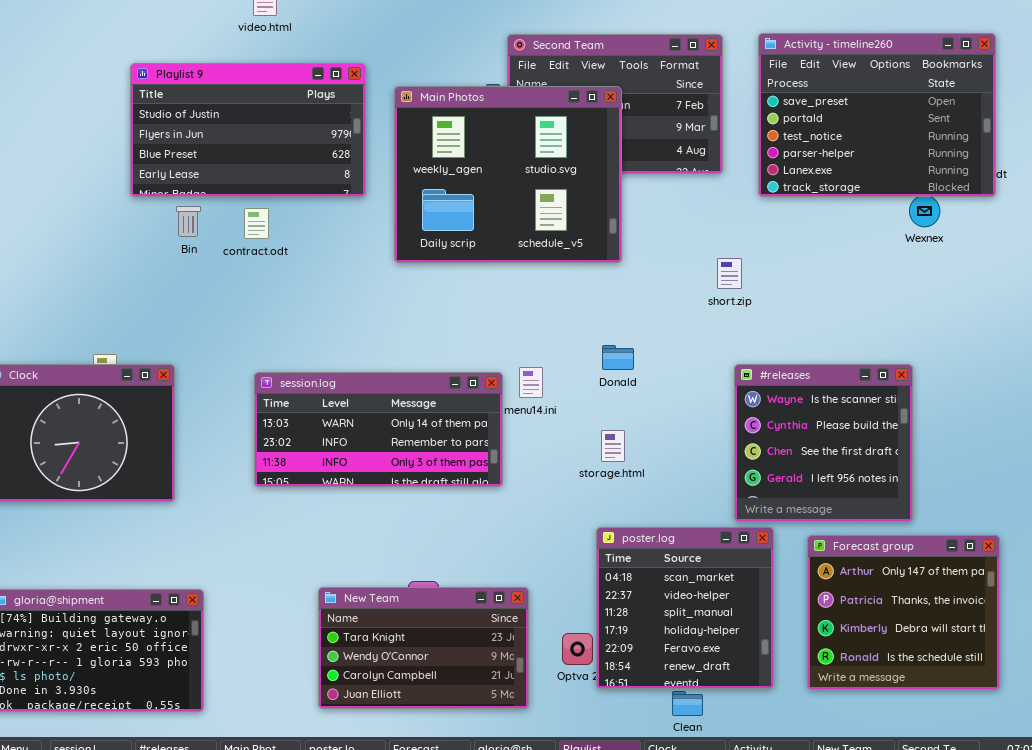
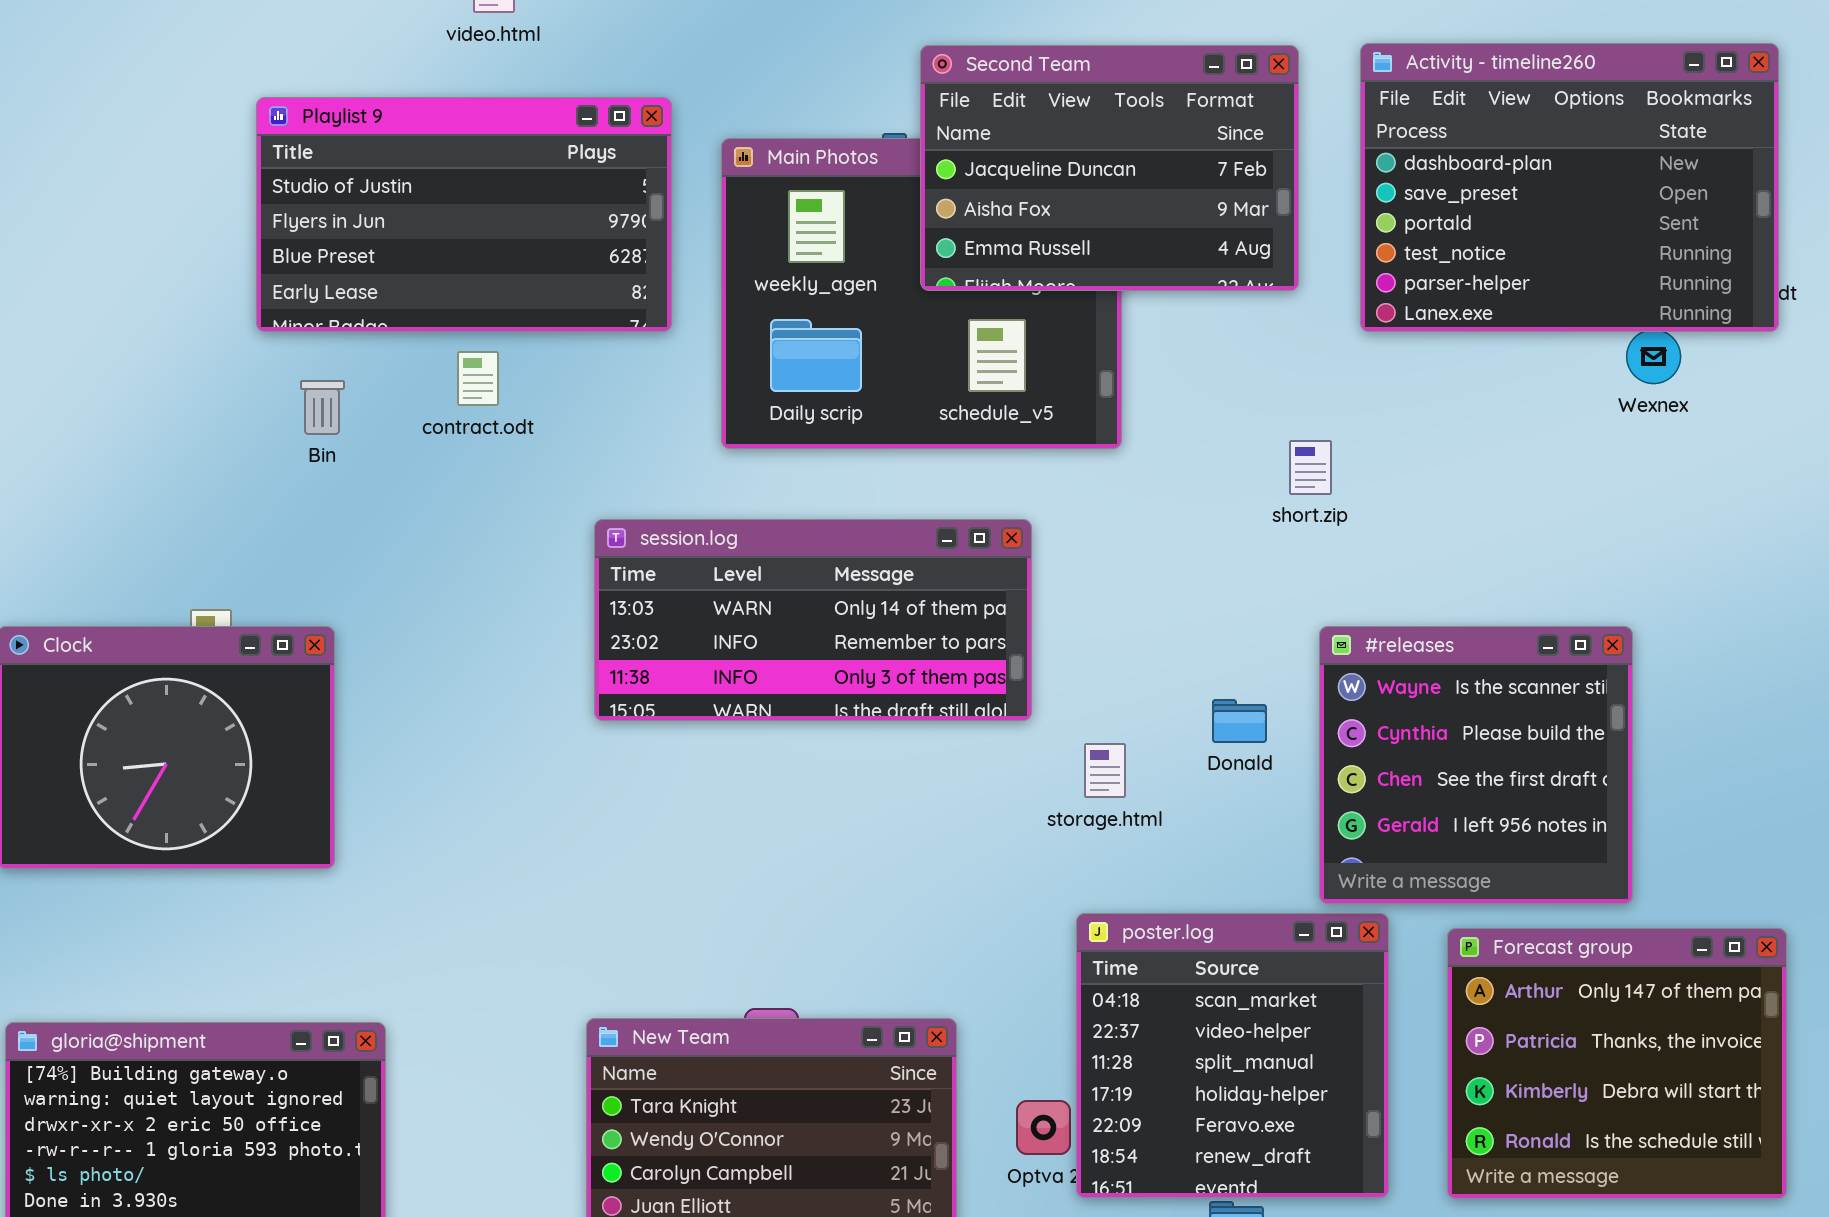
Activity - timeline260: [758,33,996,197] -> [1360,43,1779,332], scrolled up 1 row
Second Team: [507,34,723,174] -> [920,45,1299,291], raised
Bin: [176,206,201,237] -> [300,380,345,435], moved
Donald: [602,345,634,370] -> [1212,699,1267,743], moved
session.log: [254,372,503,487] -> [594,519,1032,721], moved

